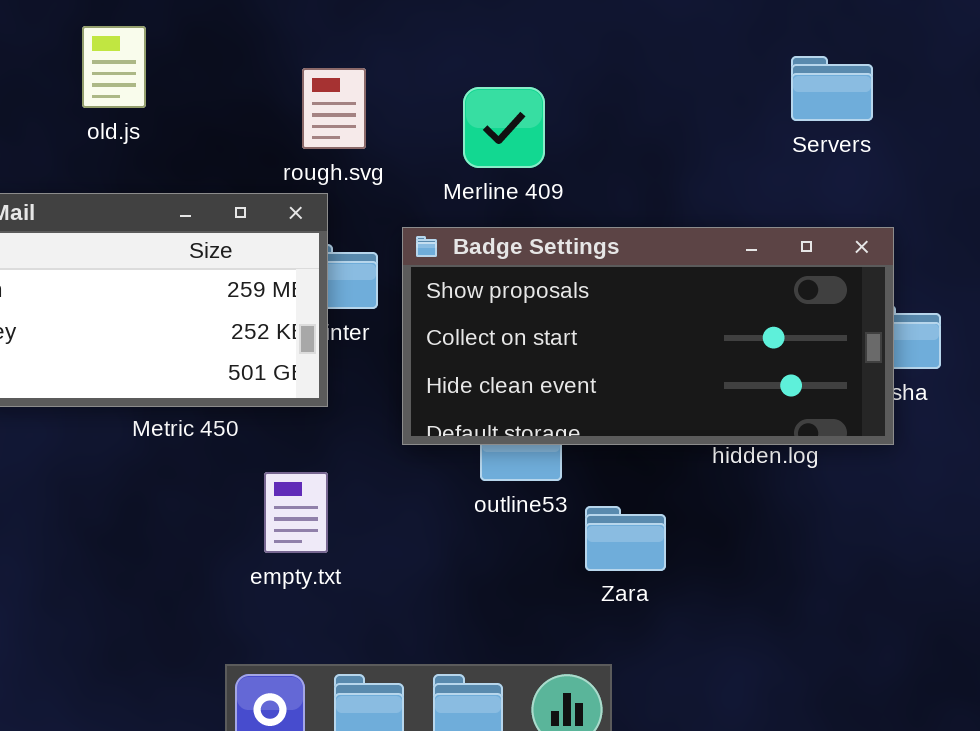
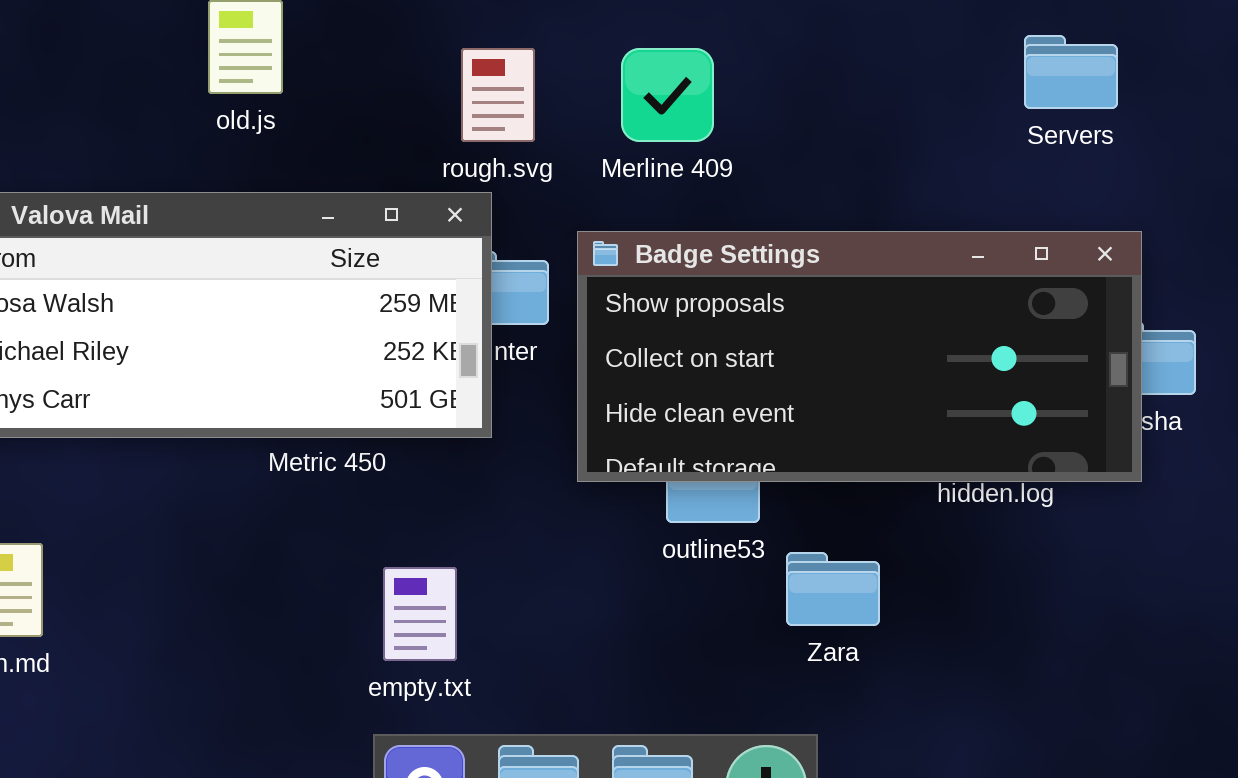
Merline 409: [463,87,545,168] -> [621,48,714,142], moved
empty.txt: [264,472,328,553] -> [383,567,457,661], moved

